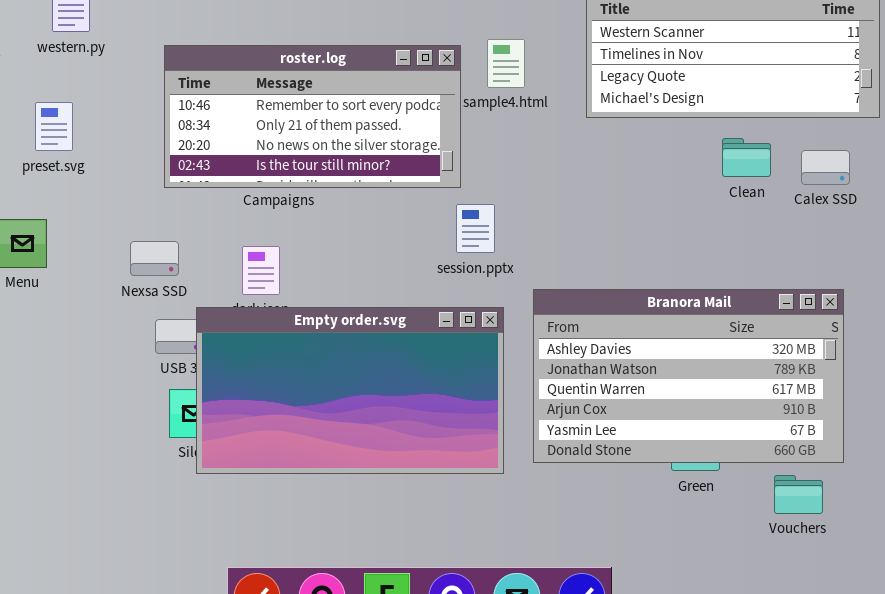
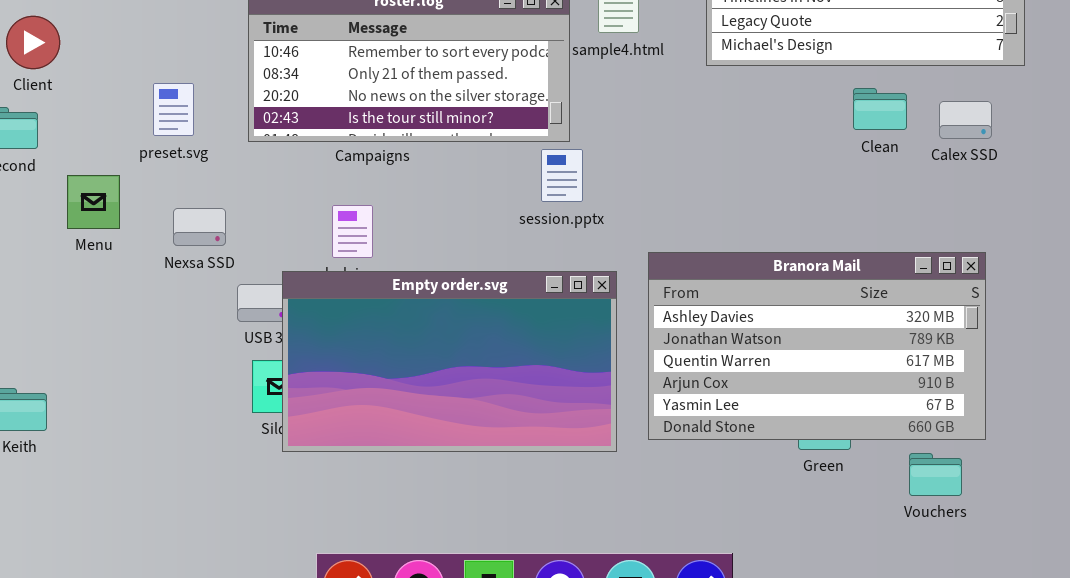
preset.svg: [35,102,73,151] -> [153,83,194,136], moved
session.pptx: [456,204,495,253] -> [541,149,583,202], moved
Nexsa SSD: [130,241,179,276] -> [173,208,226,246], moved

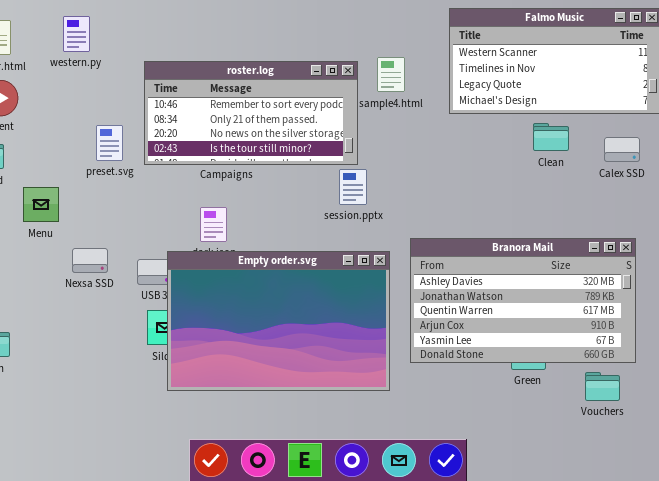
preset.svg: [153,83,194,136] -> [96,125,123,161], moved
Clean: [853,88,907,130] -> [533,123,569,151], moved
Nexsa SSD: [173,208,226,246] -> [72,248,108,273], moved
Empty order.svg: [282,271,617,452] -> [167,251,390,391], resized

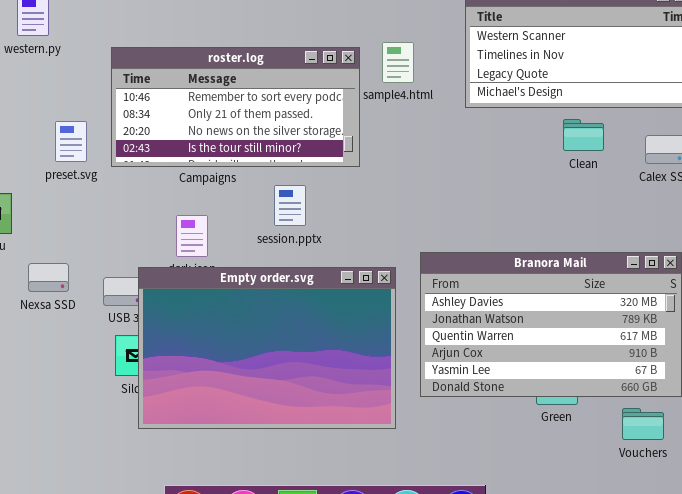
session.pptx: [339,169,367,205] -> [274,185,306,226], moved

